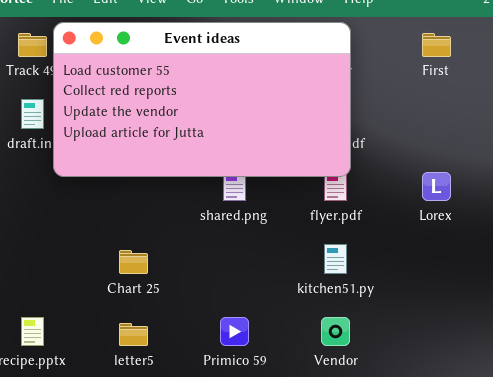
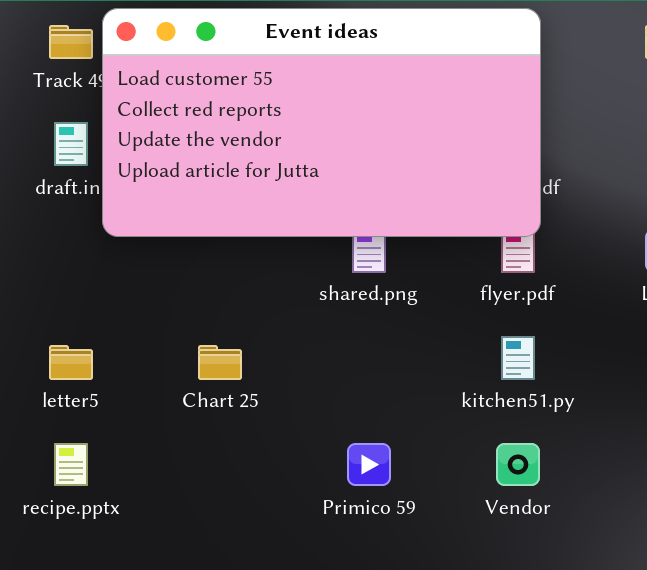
letter5: [119,323,148,346] -> [49,345,93,380], moved

